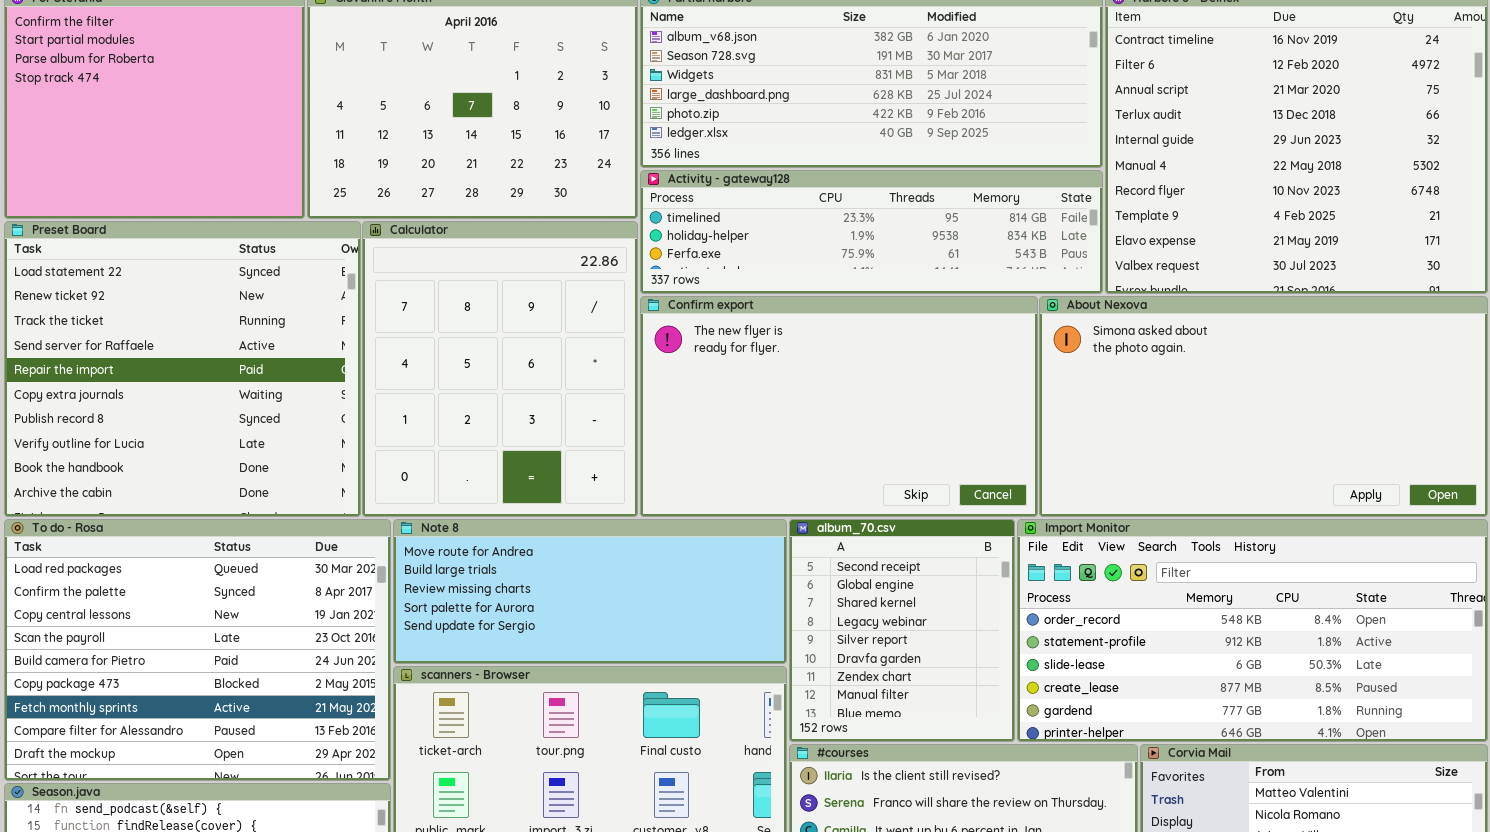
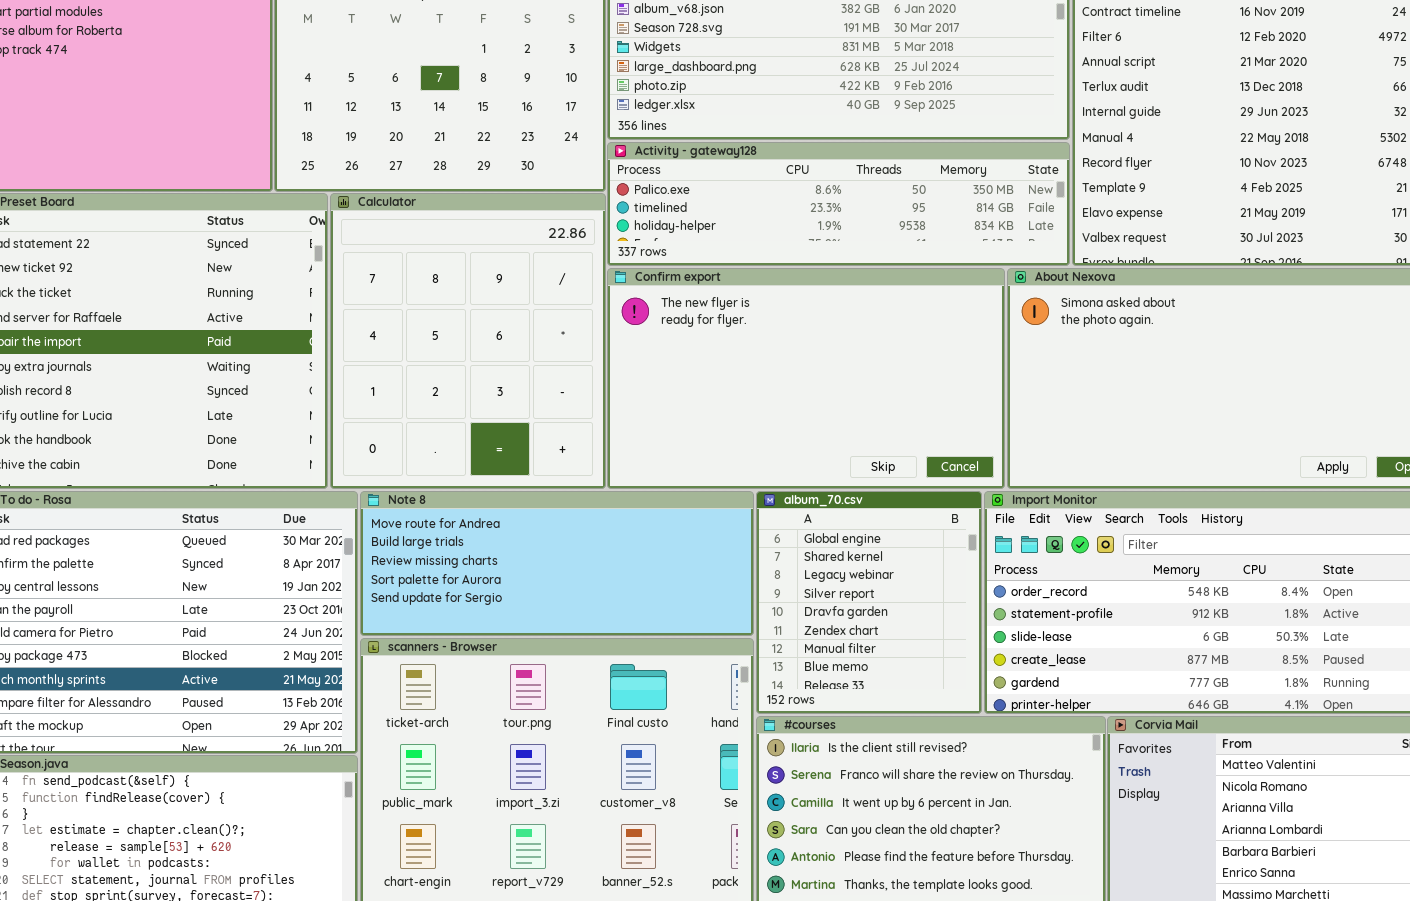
Activity - gateway128: [640,170,1103,294] -> [607,142,1070,266], scrolled up 1 row
album_70.csv: [789,519,1015,742] -> [756,491,982,714], scrolled down 1 row

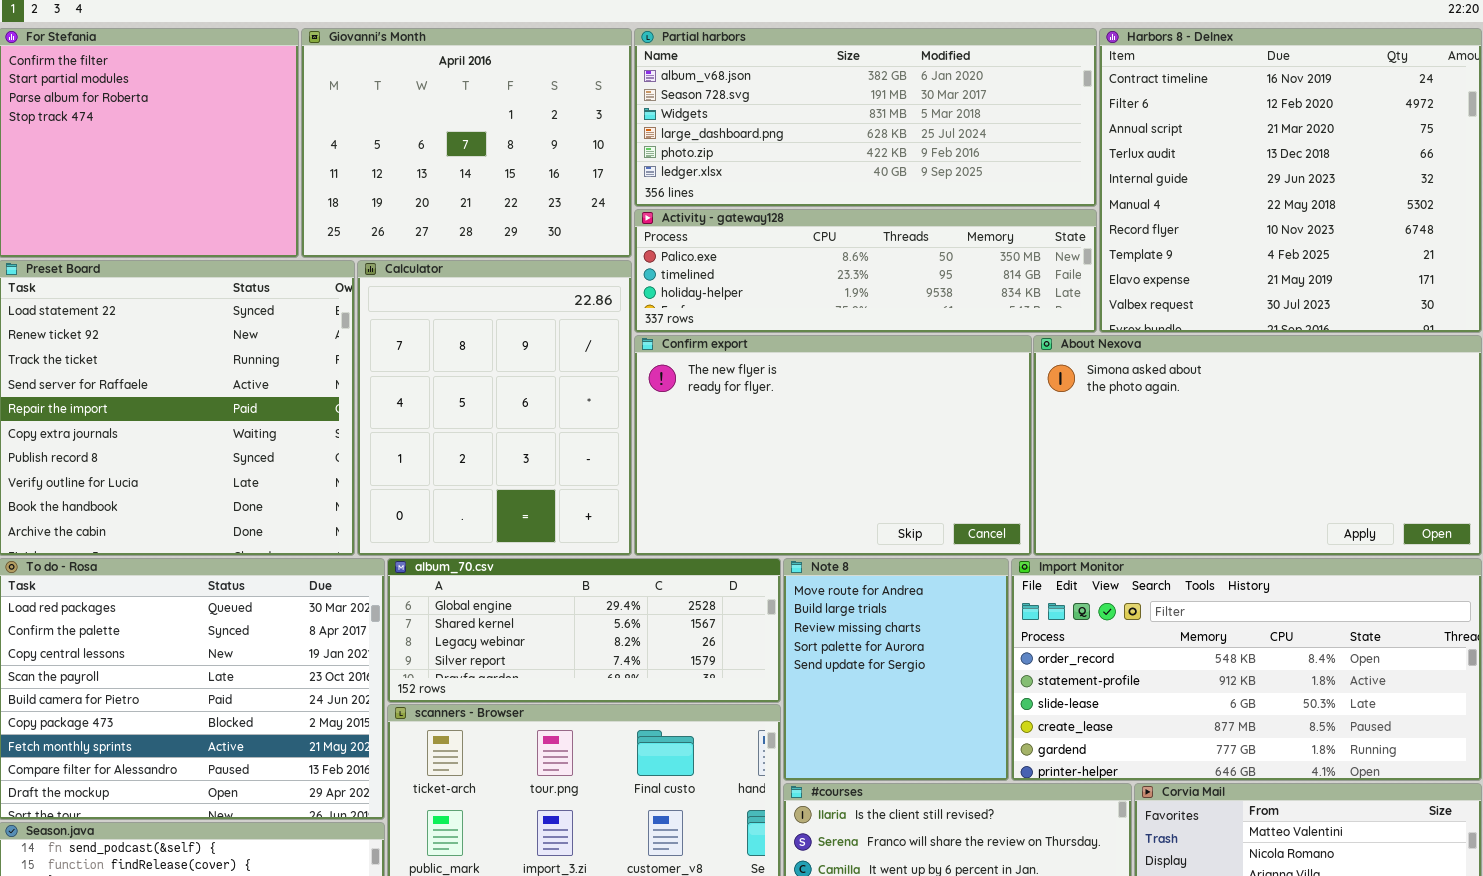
Note 8: [360,491,754,636] -> [783,558,1009,781], moved, resized
album_70.csv: [756,491,982,714] -> [387,558,781,703], moved, resized

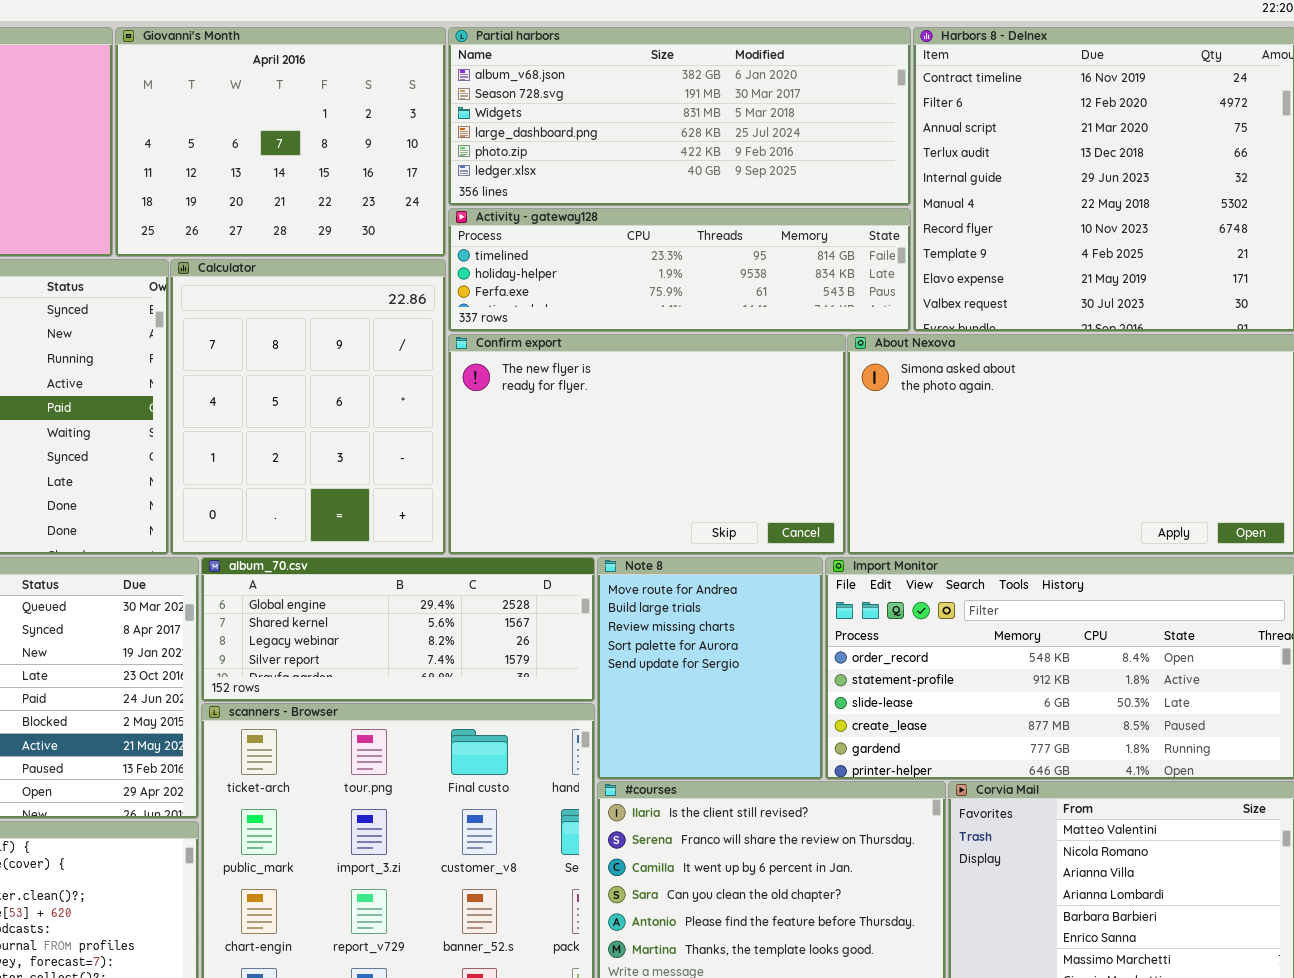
Activity - gateway128: [634,209,1097,333] -> [448,208,911,332], scrolled down 1 row

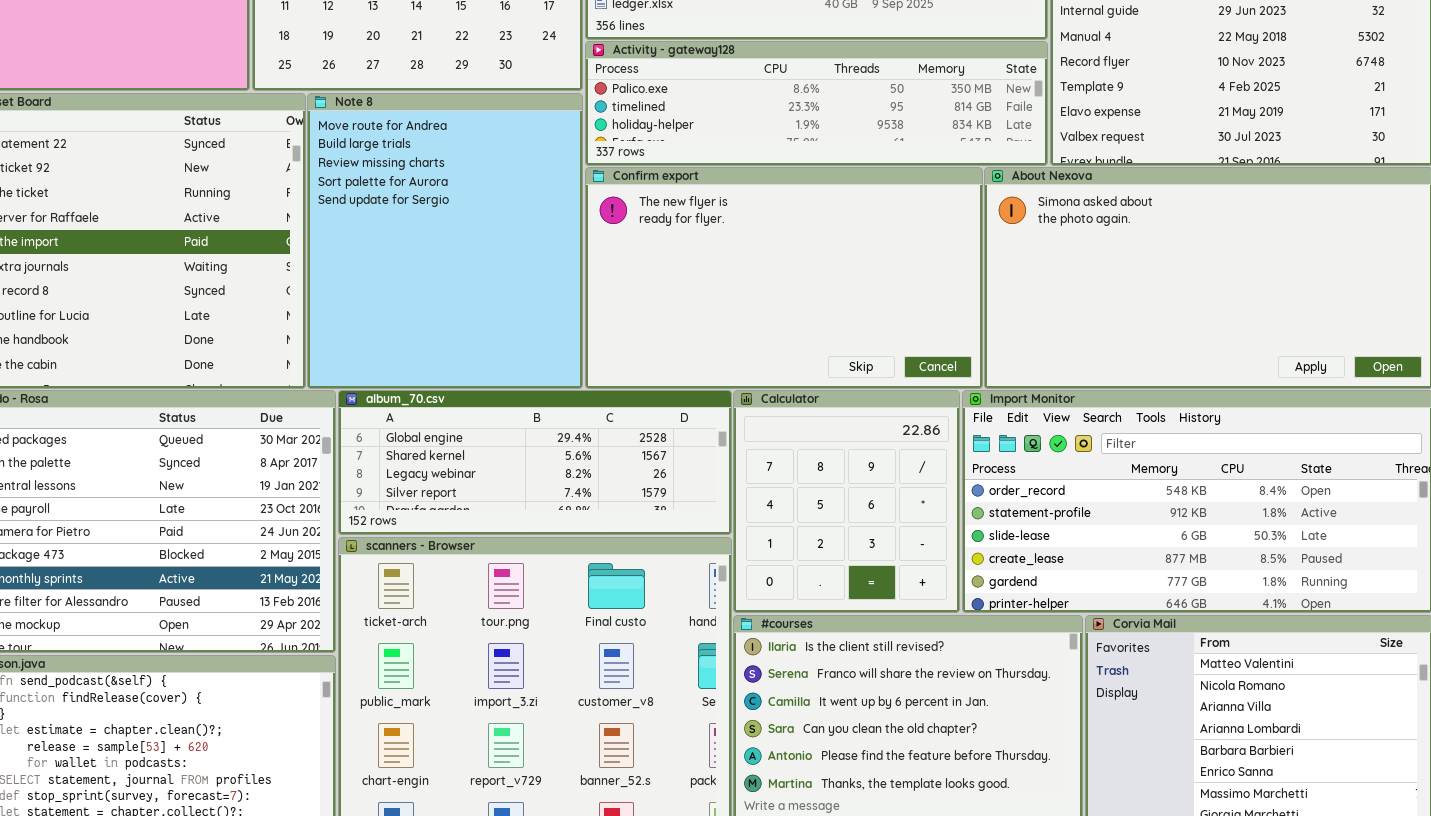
Activity - gateway128: [448,208,911,332] -> [585,41,1048,166], scrolled up 1 row
Calculator: [170,259,446,555] -> [733,390,960,613], moved, resized
Note 8: [597,557,823,780] -> [307,93,583,389], moved, resized

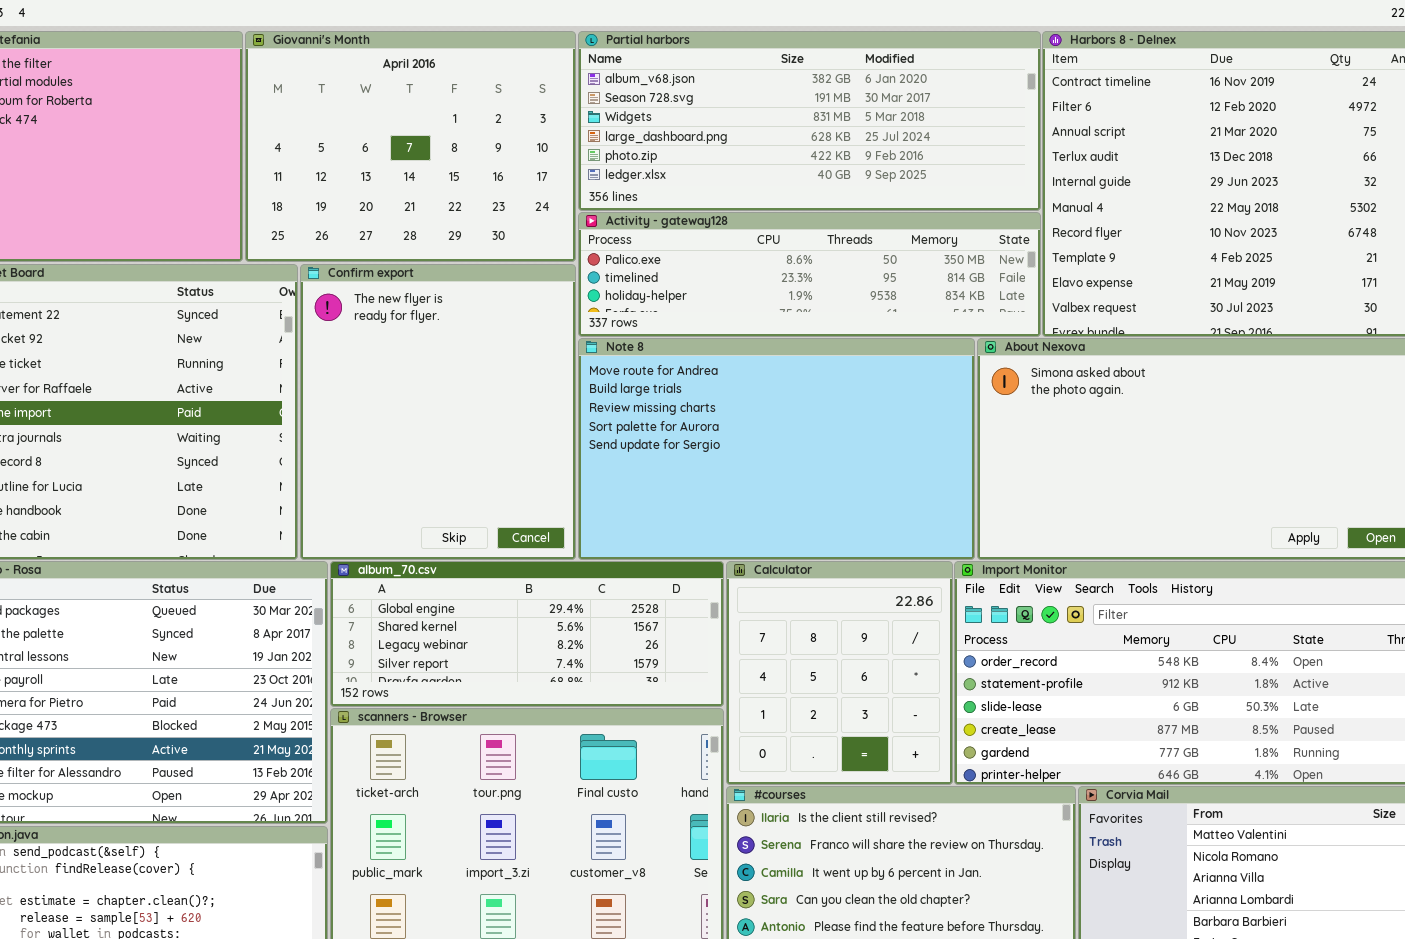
Note 8: [307,93,583,389] -> [578,338,975,560], moved, resized
Confirm export: [585,167,983,389] -> [300,264,576,560], moved, resized

